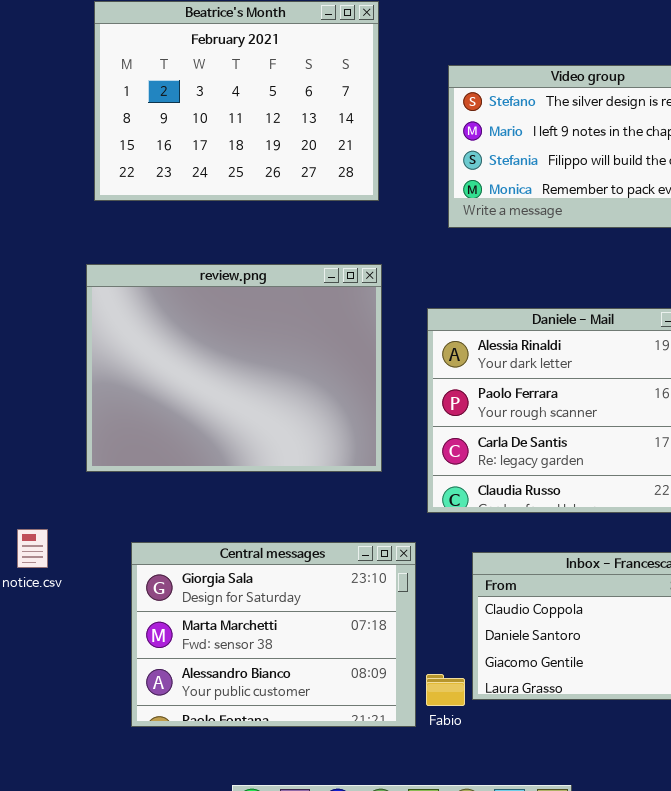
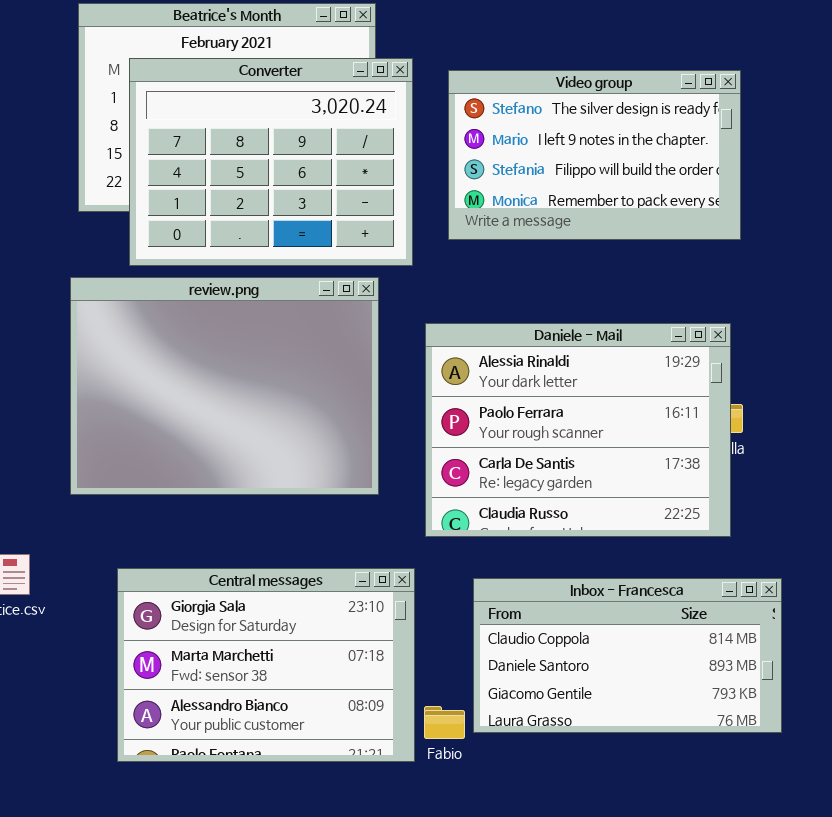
Converter: none -> [129,58,413,266], opened

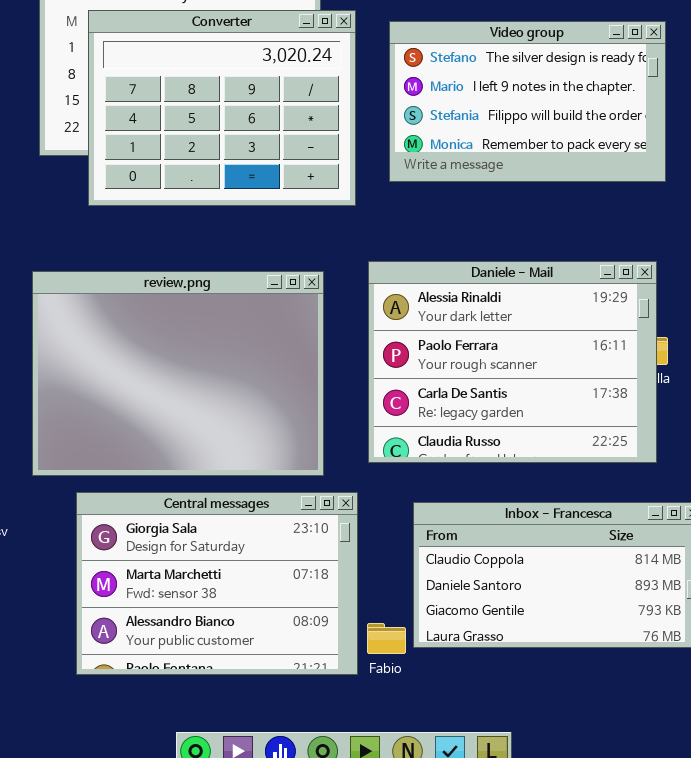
review.png: [70,277,379,495] -> [32,271,324,476], moved

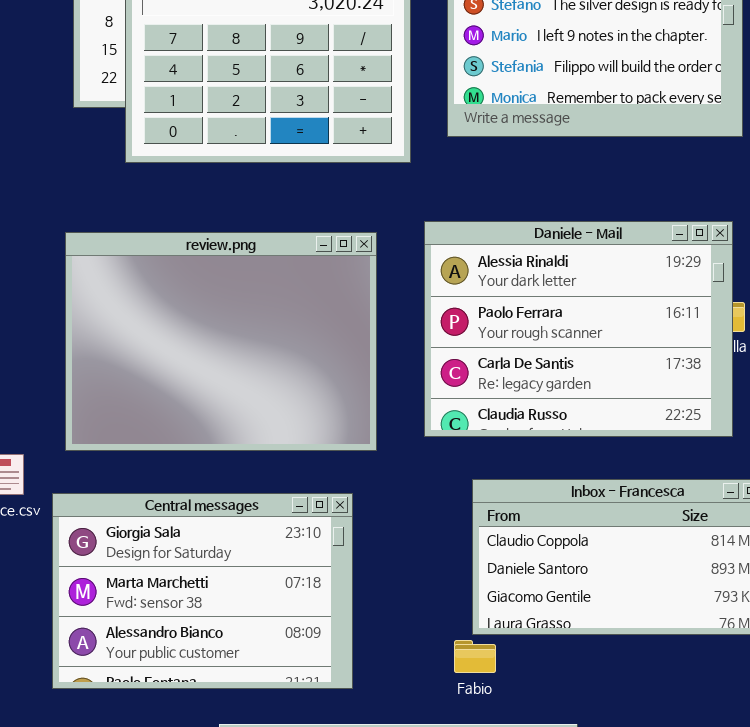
Central messages: [76,492,358,675] -> [52,493,353,689], moved
Fabio: [367,623,406,654] -> [454,640,496,673], moved

